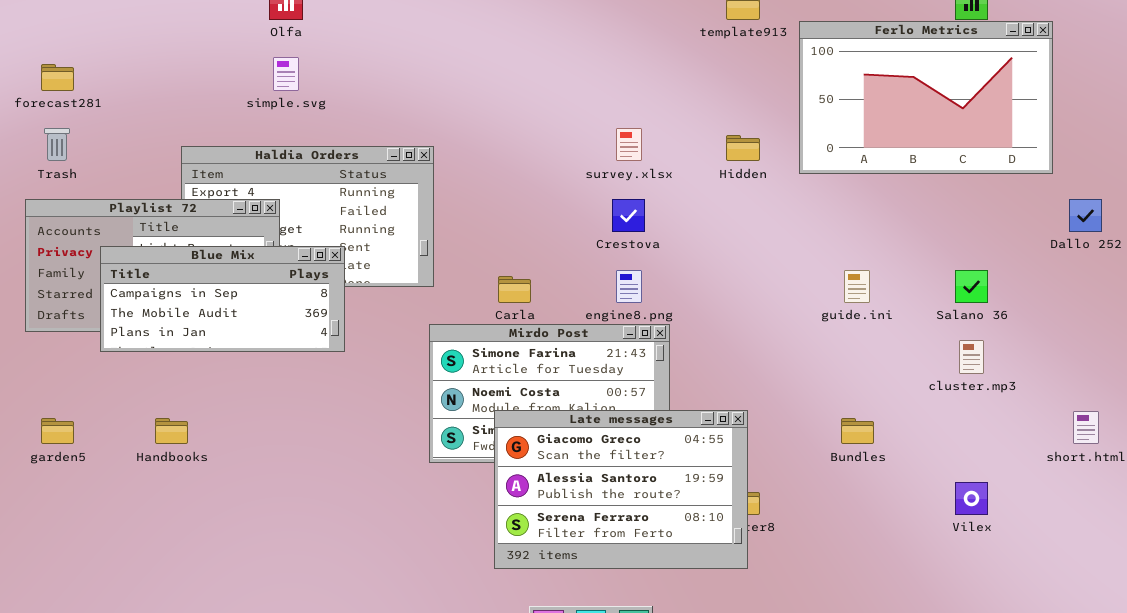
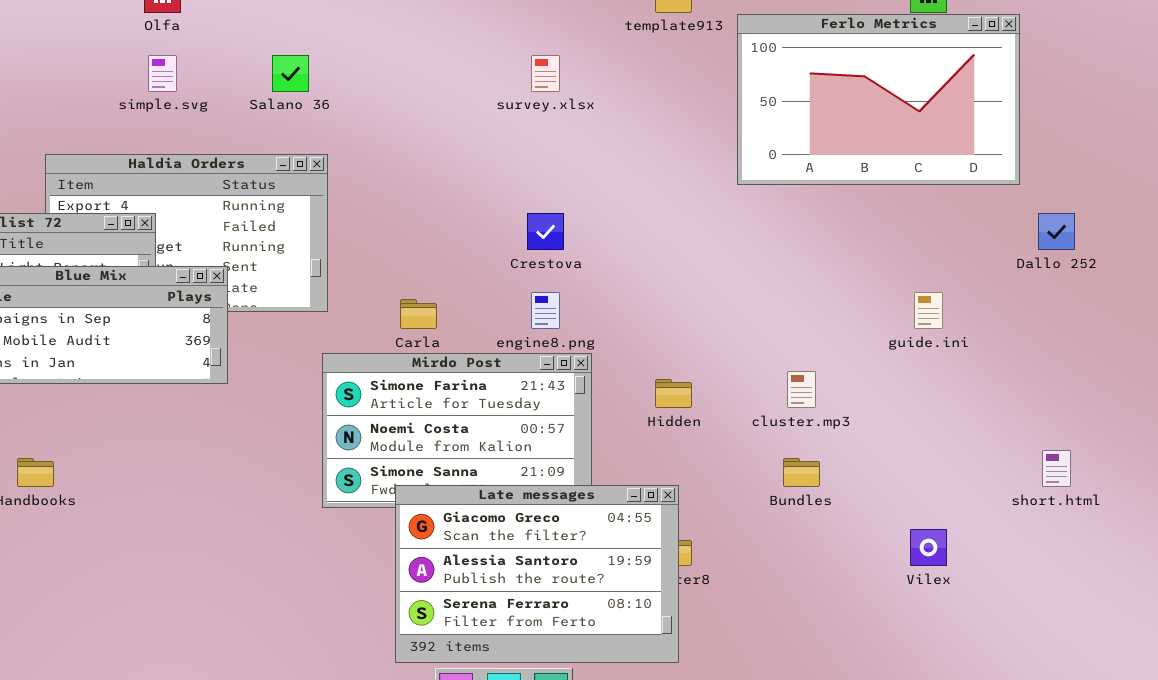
survey.xlsx: [616,128,642,161] -> [531,55,560,92], moved
Hidden: [726,135,760,161] -> [655,379,692,408], moved
guide.ini: [844,270,870,303] -> [914,292,943,329], moved
Salano 36: [955,270,988,303] -> [272,55,309,92], moved
cluster.mp3: [959,340,984,374] -> [787,371,816,408], moved
Late messages: [494,410,748,569] -> [395,485,679,663], moved

